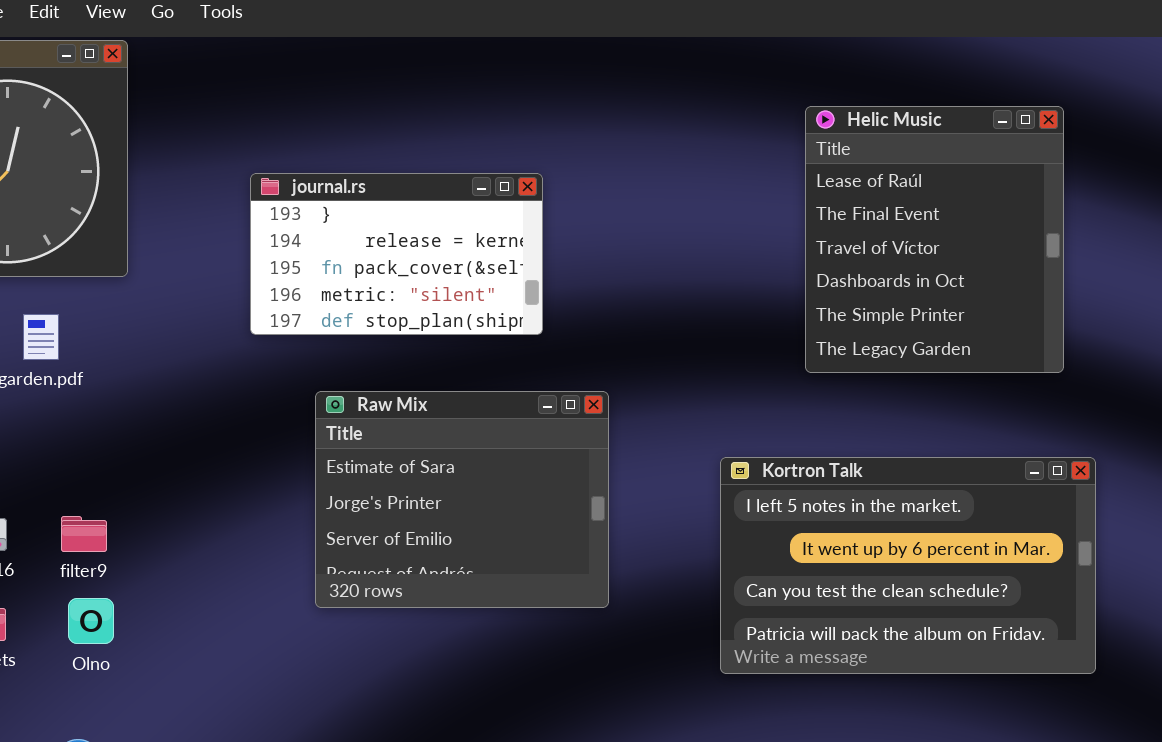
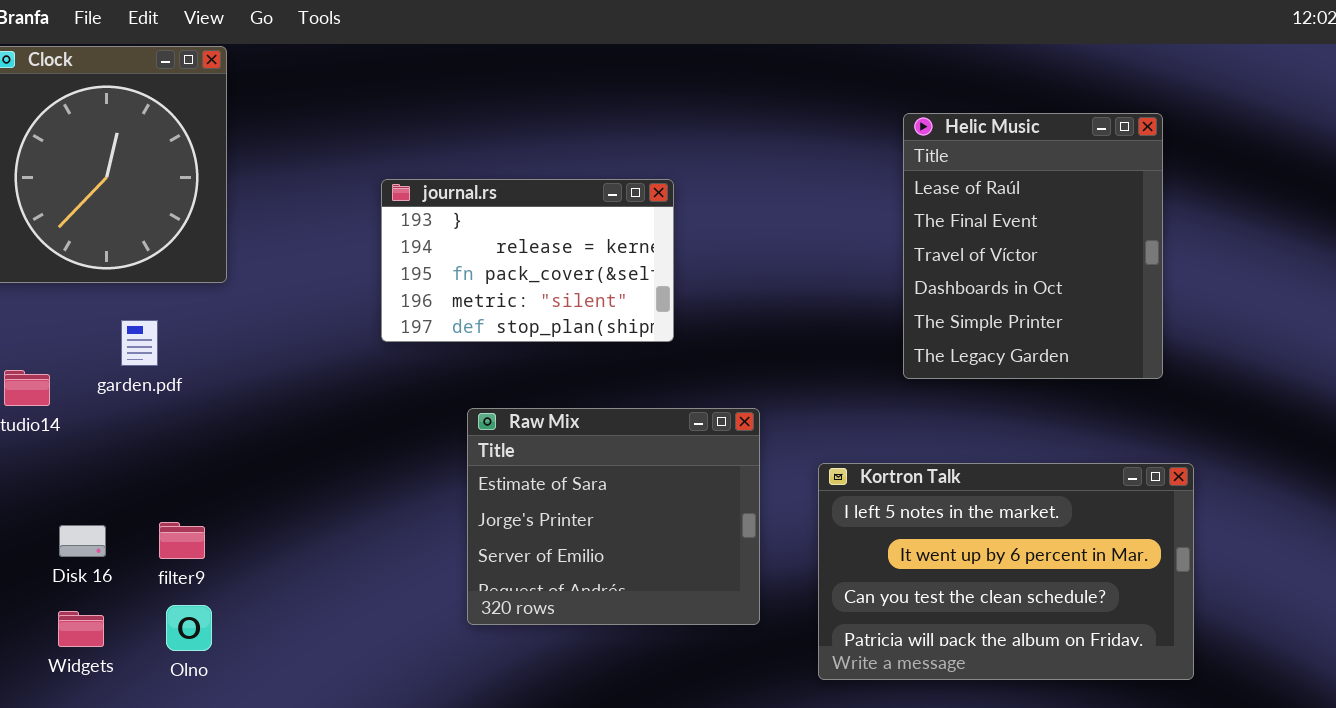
journal.rs: [250,173,543,335] -> [381,179,674,342], moved
Raw Mix: [315,391,609,608] -> [467,408,760,625], moved

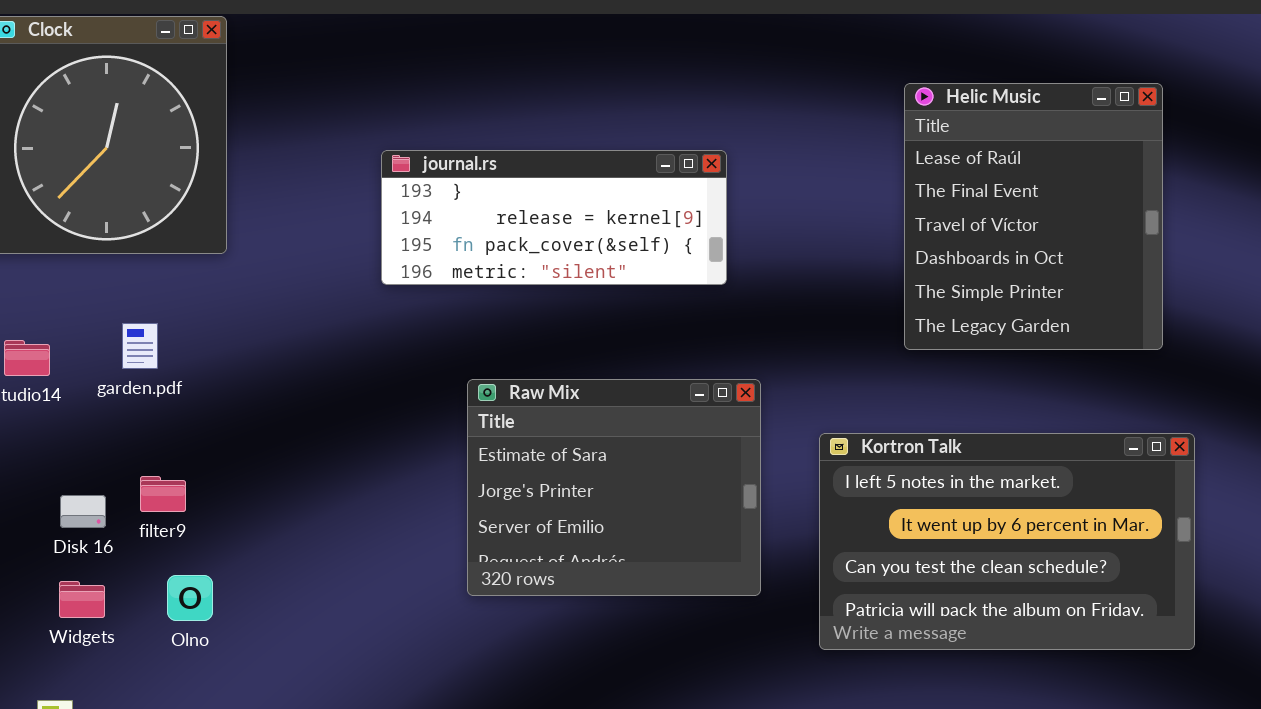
journal.rs: [381,179,674,342] -> [381,150,727,285], resized
garden.pdf: [121,320,158,366] -> [122,323,158,369], moved
filter9: [159,522,205,559] -> [140,476,186,512], moved

